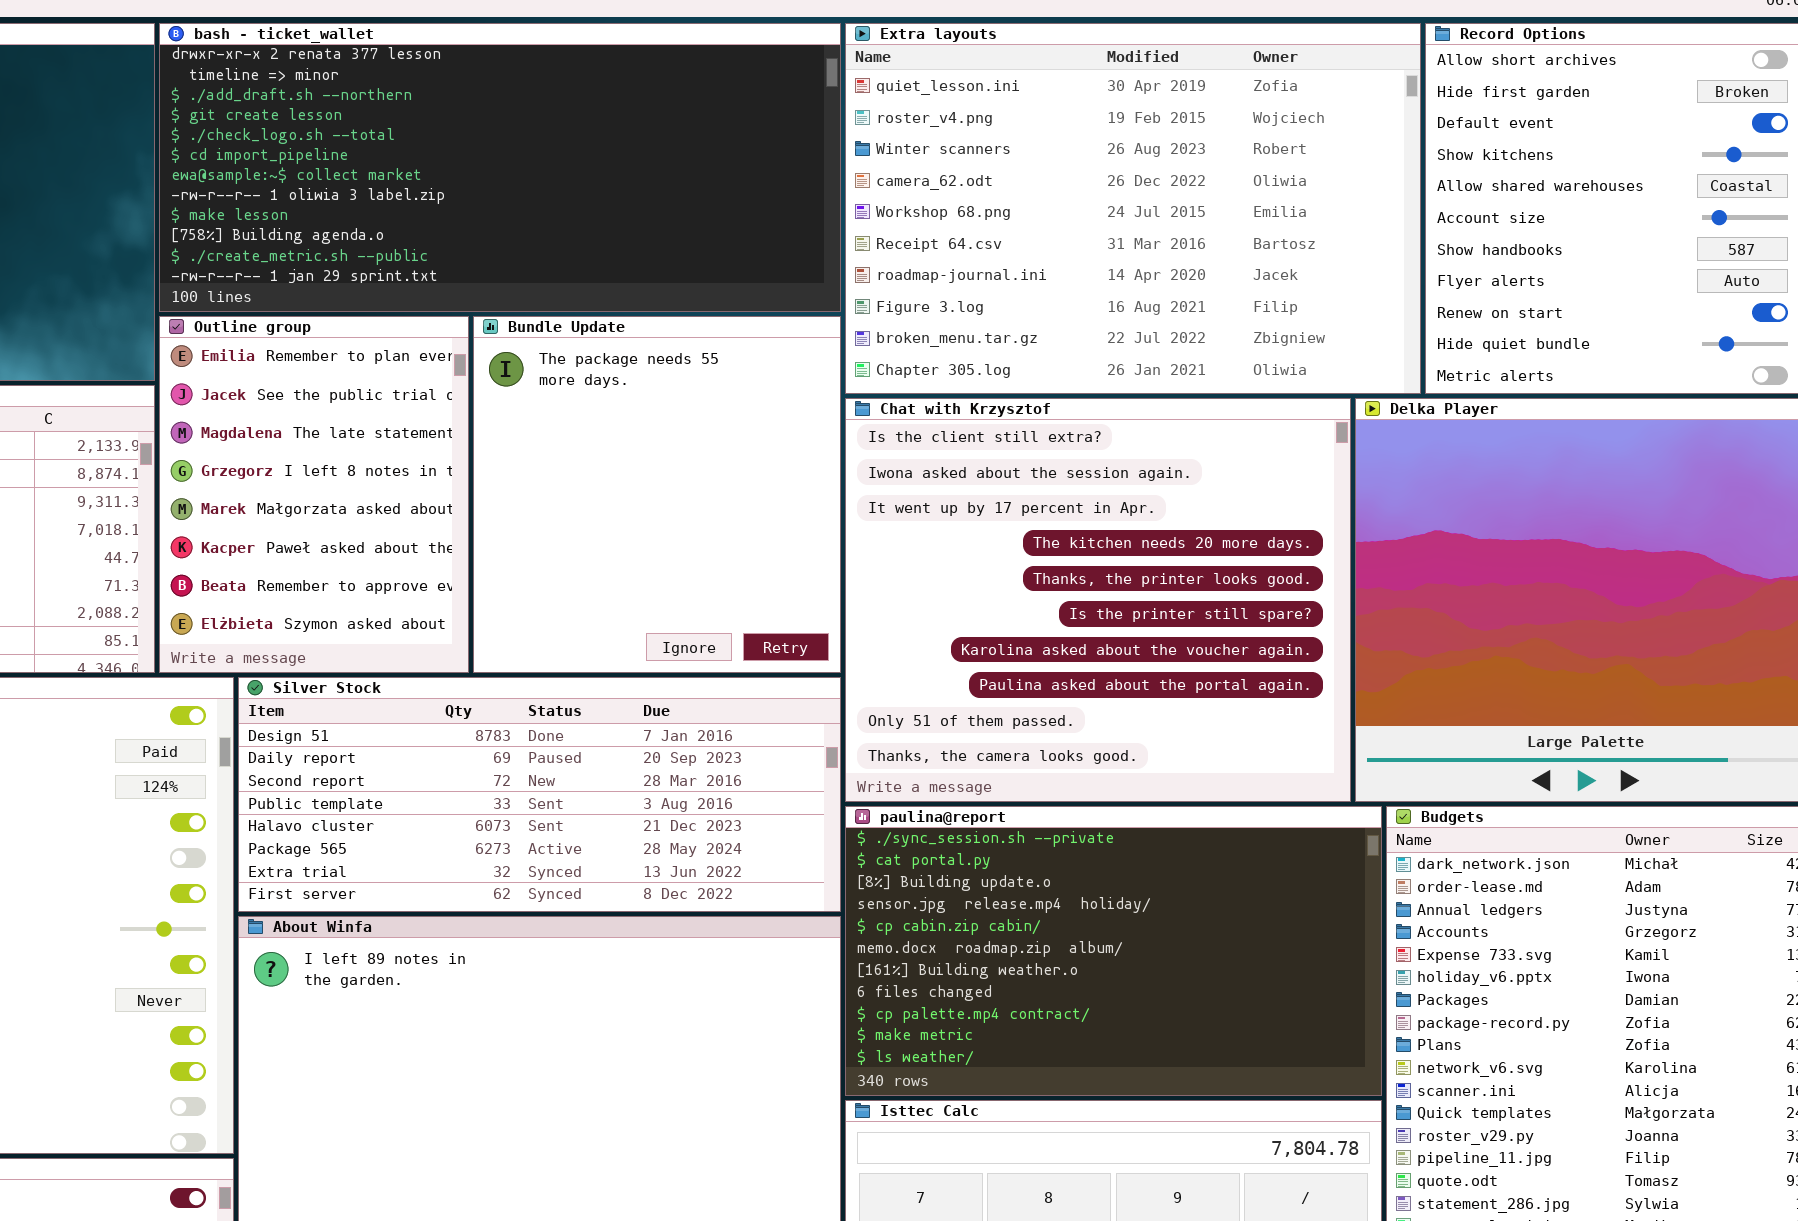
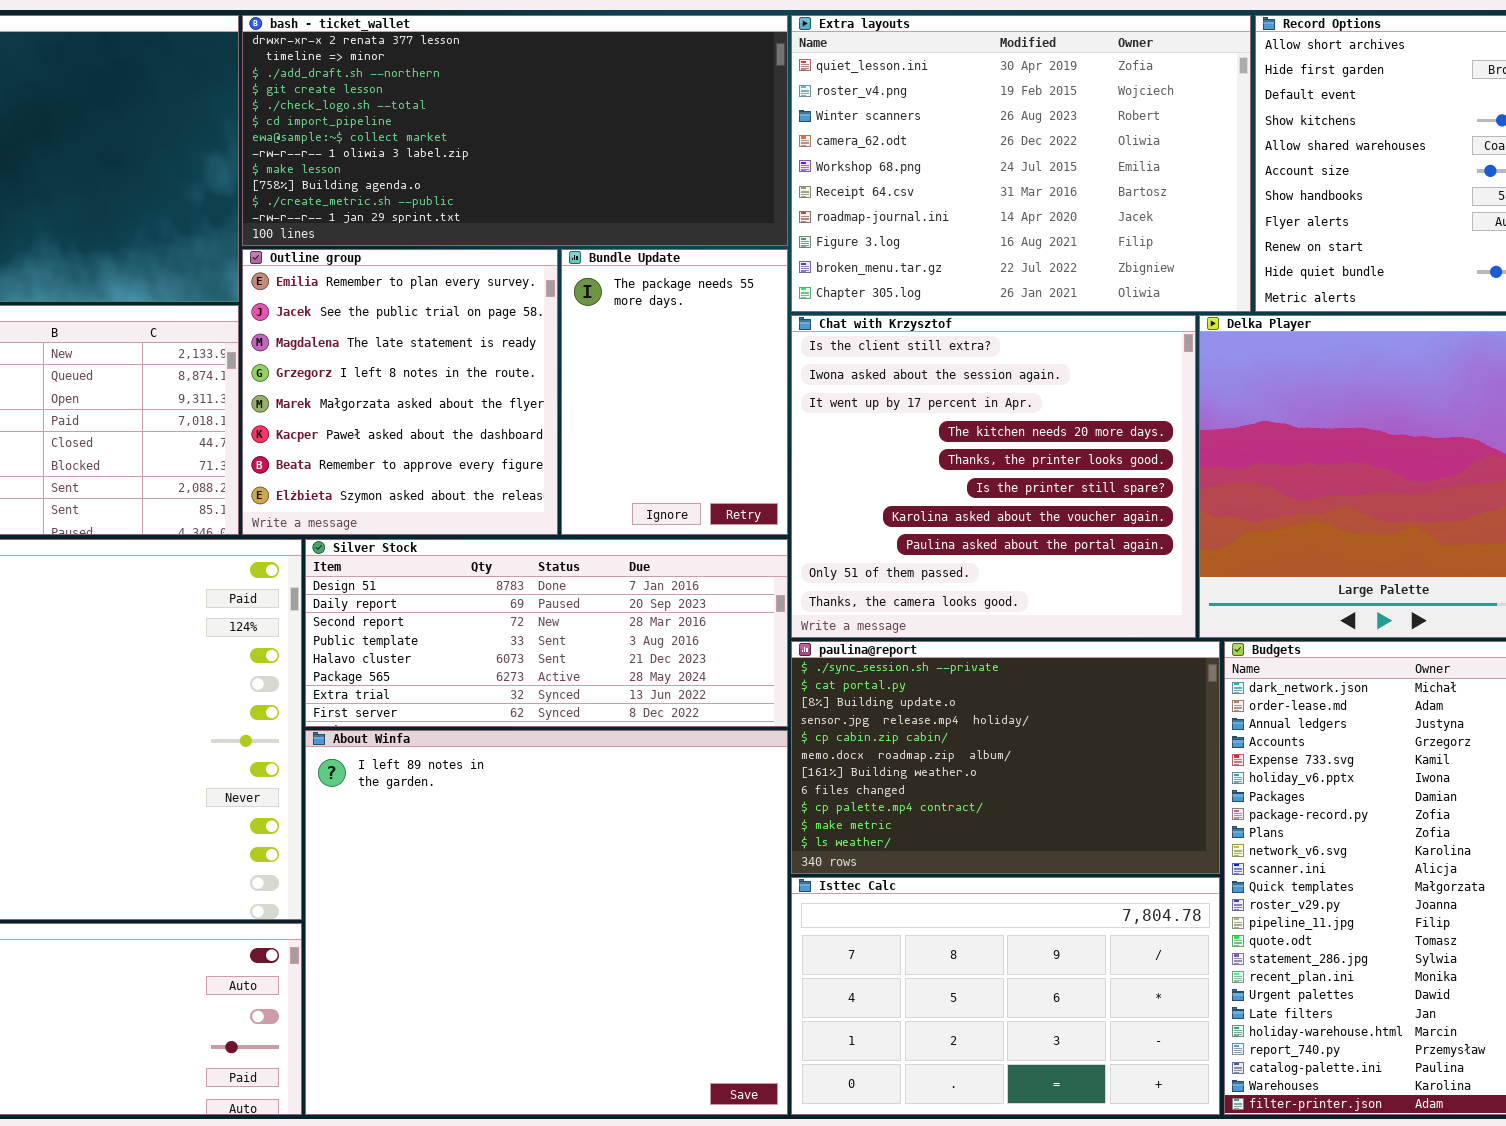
Outline group: [159,316,469,673] -> [242,249,558,535], resized
Bundle Update: [473,316,841,673] -> [561,249,788,535], resized

